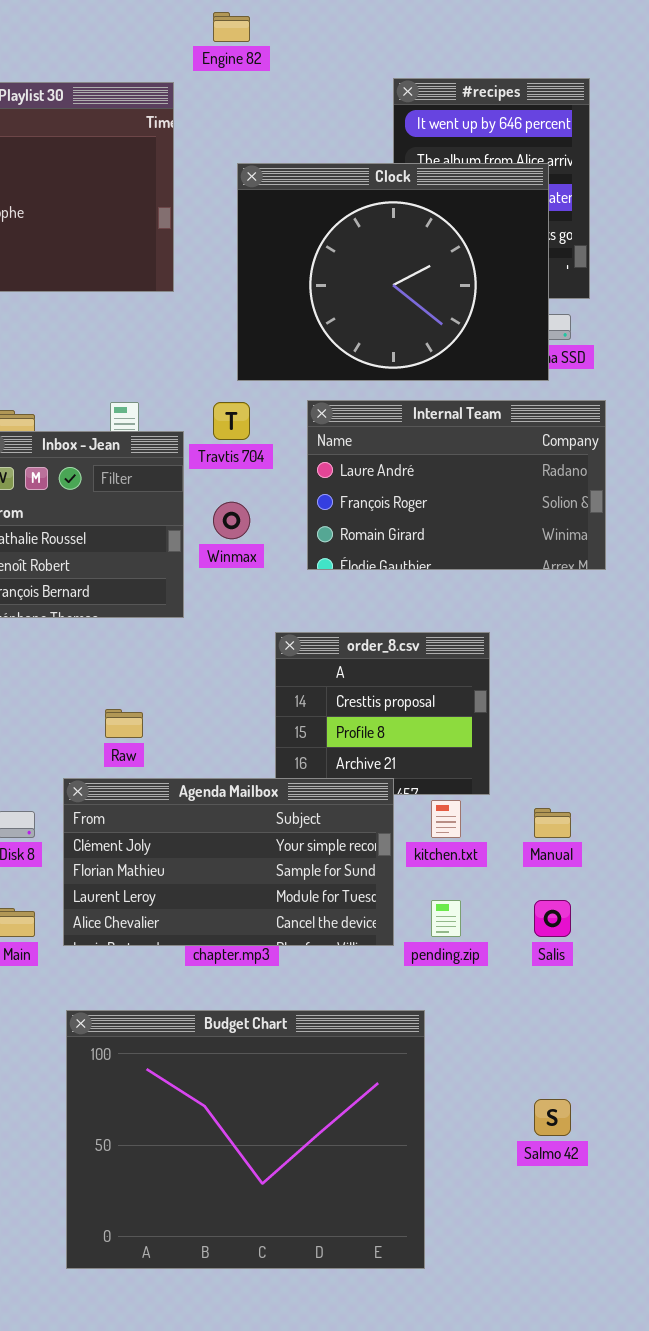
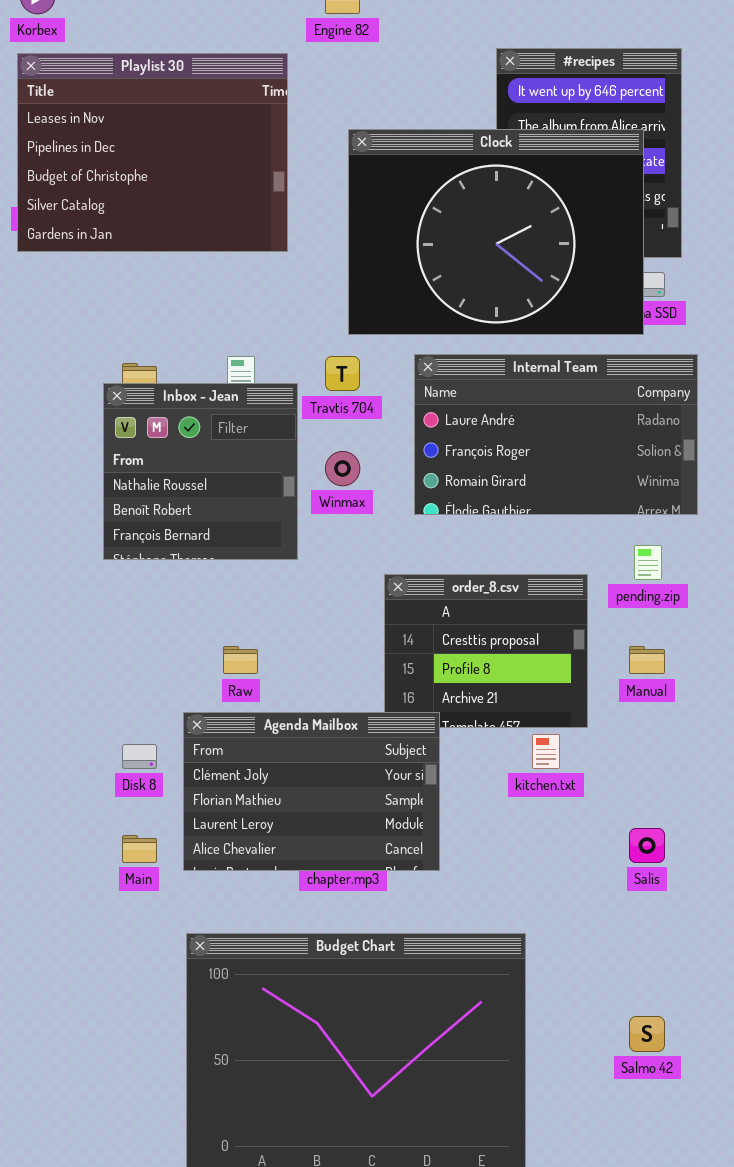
Agenda Mailbox: [63,778,394,946] -> [183,712,440,871], resized
Manual: [534,808,571,838] -> [629,646,665,674], moved
pending.zip: [431,900,461,937] -> [634,545,662,580], moved

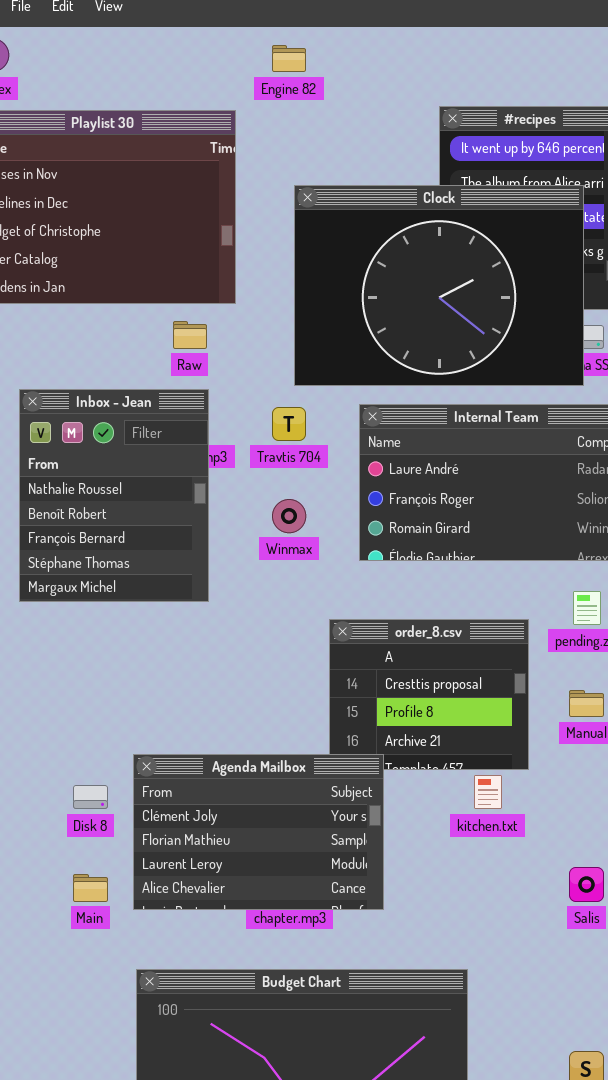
Inbox - Jean: [103,383,298,560] -> [19,389,209,602], moved, resized
Raw: [223,646,258,674] -> [173,321,207,349], moved

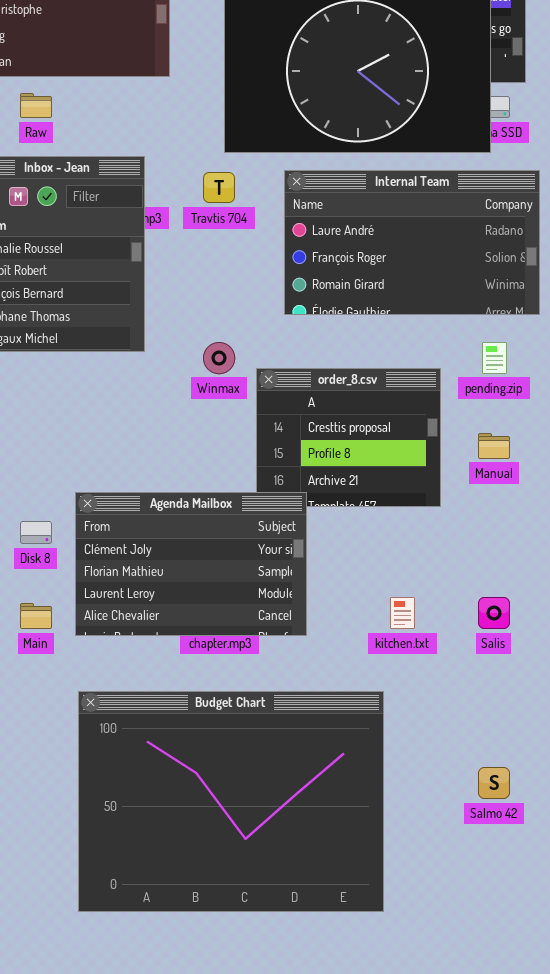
Raw: [173,321,207,349] -> [20,93,52,118], moved
Winmax: [272,499,306,533] -> [203,342,235,374], moved
kitchen.txt: [474,775,502,809] -> [390,597,415,629], moved

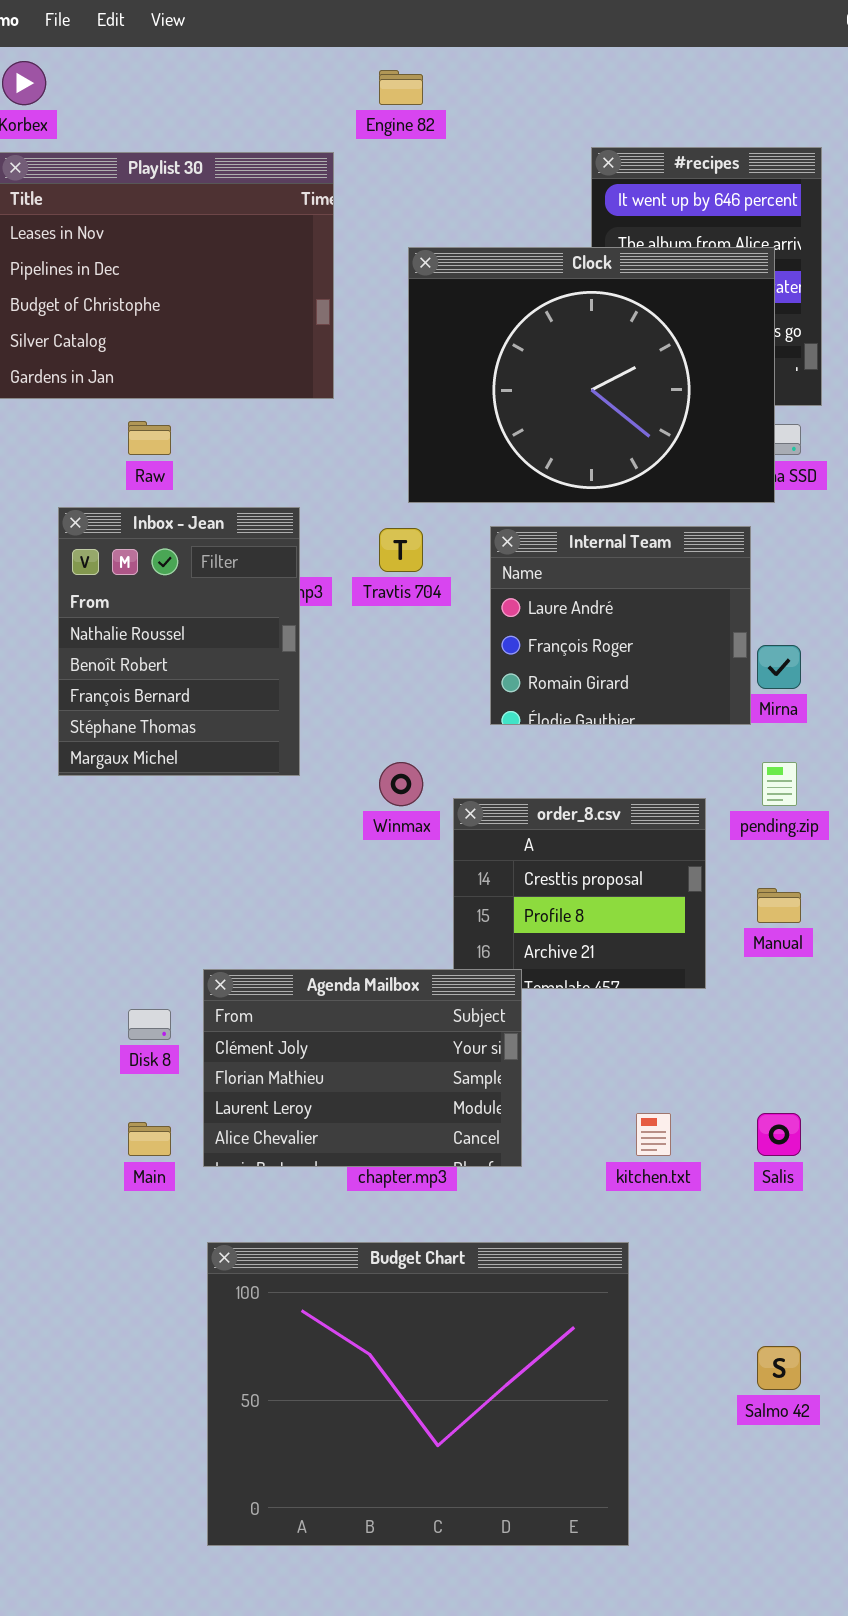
Internal Team: [284,170,540,315] -> [490,526,751,725], resized

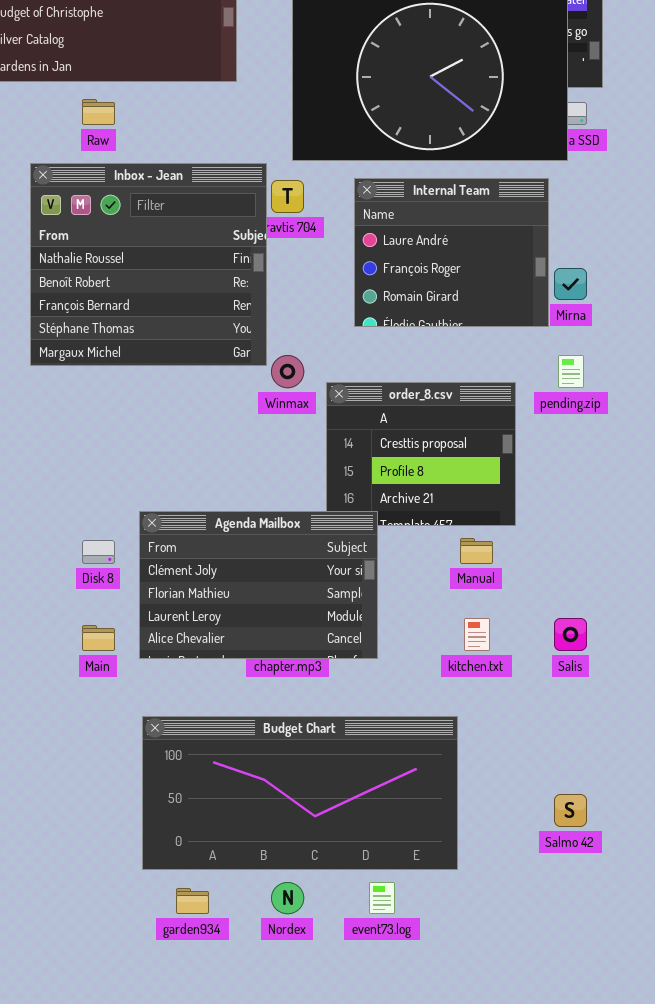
Inbox - Jean: [58,507,300,776] -> [30,163,267,366], resized
Manual: [757,888,801,923] -> [460,538,493,564], moved
Budget Chart: [207,1242,629,1546] -> [142,716,458,870], resized

